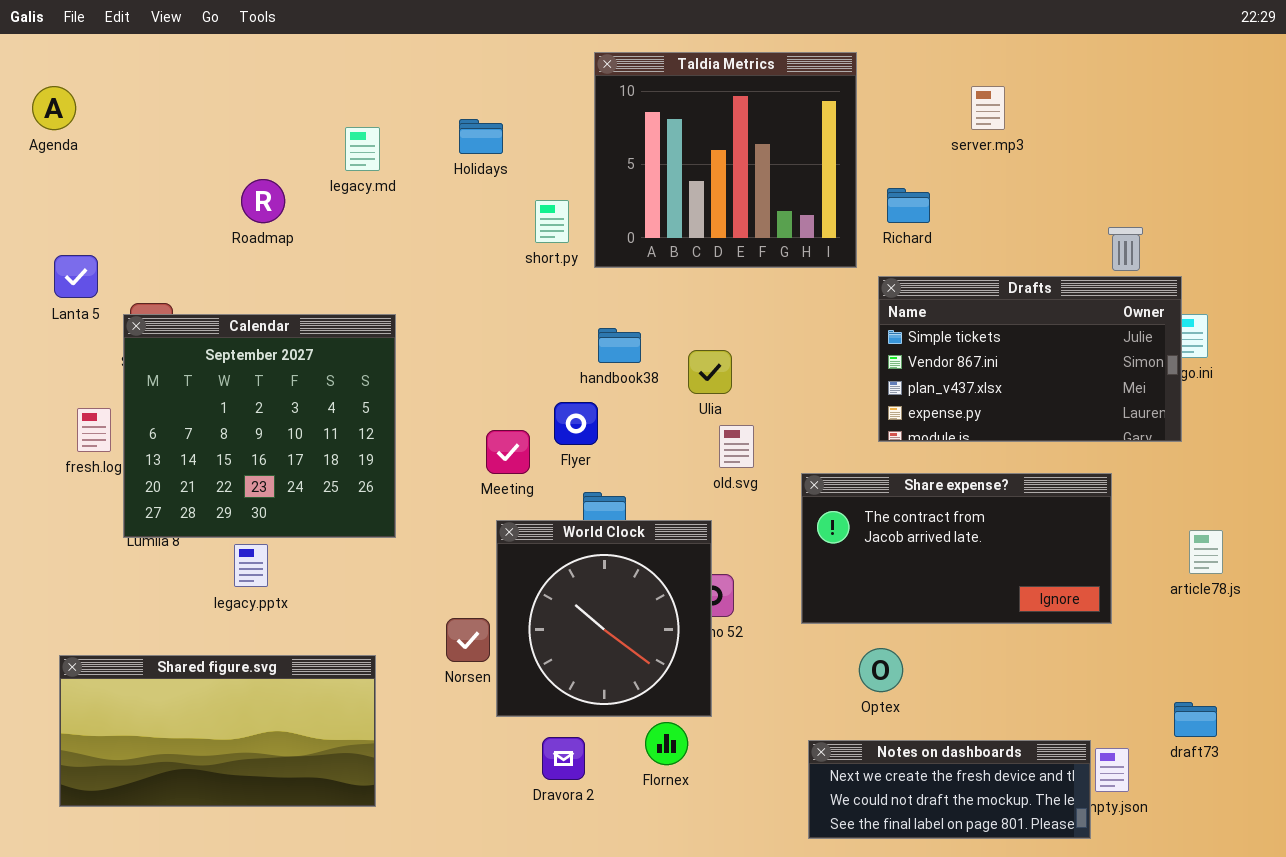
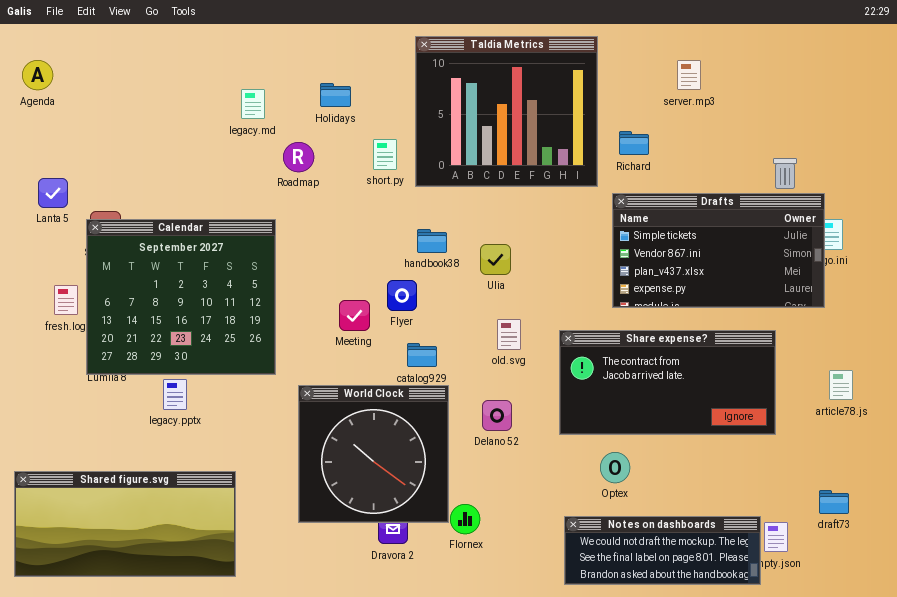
Roadmap: [241,179,285,223] -> [283,142,314,172], moved
old.svg: [719,425,754,468] -> [497,319,521,350], moved
World Clock: [496,520,712,717] -> [298,385,449,523], moved
Shared figure.svg: [59,655,376,807] -> [14,471,236,577], moved
Notes on dashboards: [808,740,1091,839] -> [564,516,761,585], scrolled down 1 row

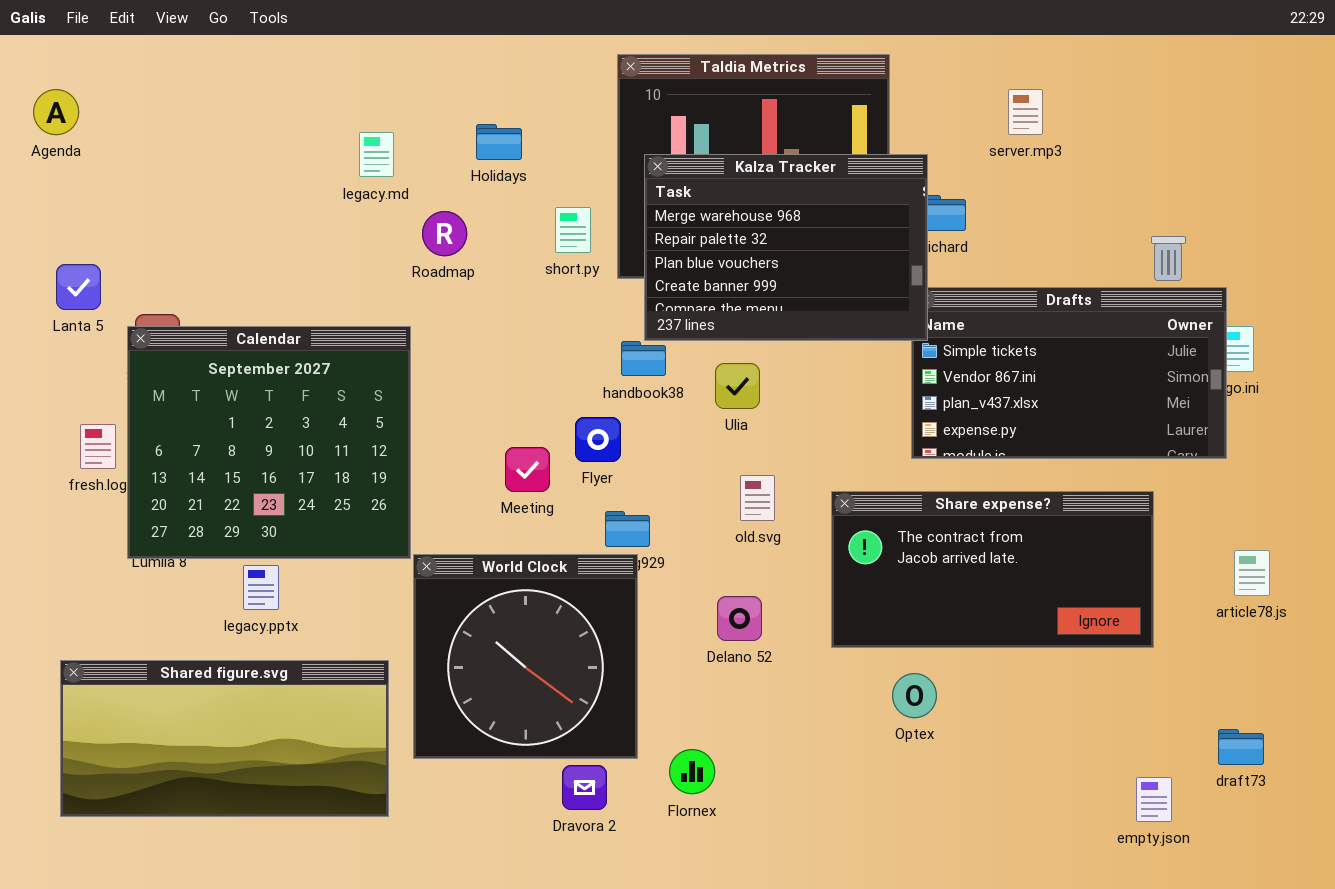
Kalza Tracker: none -> [644,154,928,341], opened
World Clock: [298,385,449,523] -> [413,554,638,759], moved
Shared figure.svg: [14,471,236,577] -> [60,660,389,817], moved
Notes on dashboards: [564,516,761,585] -> none, closed

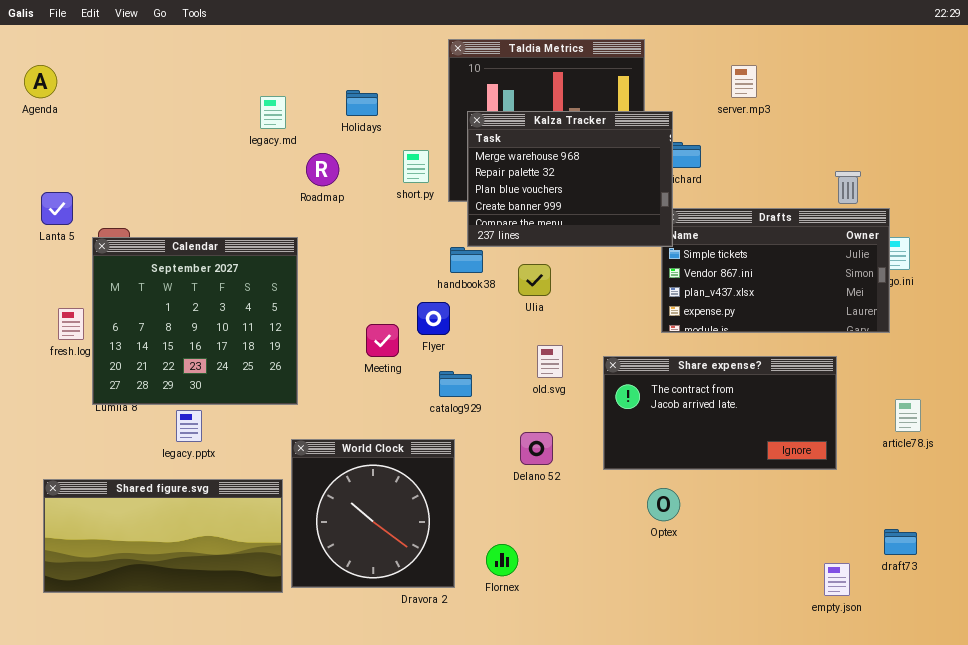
World Clock: [413,554,638,759] -> [291,439,455,588], moved

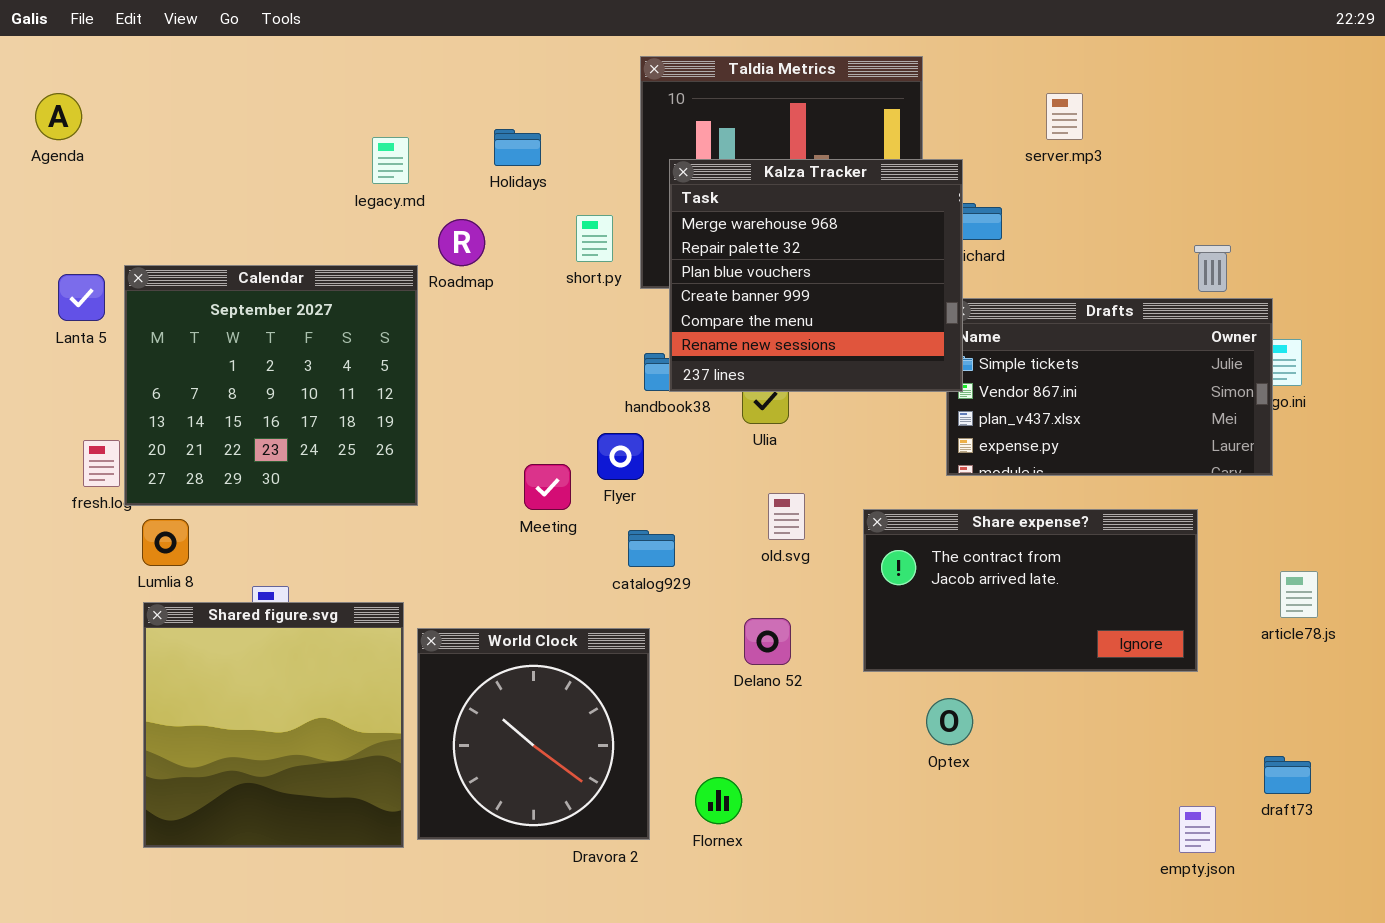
Kalza Tracker: [467,111,673,247] -> [669,159,963,392], resized
Calendar: [92,237,298,405] -> [124,265,418,506], moved
Shared figure.svg: [43,479,283,593] -> [143,602,404,848], resized

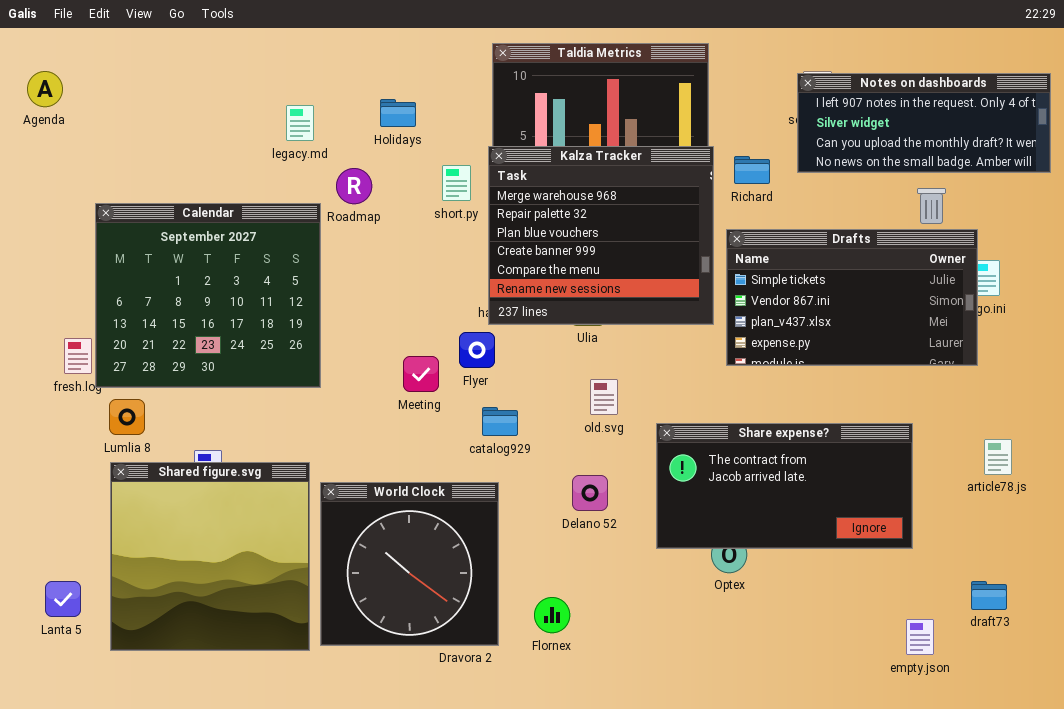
Notes on dashboards: none -> [797,73,1051,173], opened
Kalza Tracker: [669,159,963,392] -> [488,146,714,325], moved
Lanta 5: [58,274,105,321] -> [45,581,81,617], moved
Share expense?: [863,509,1198,672] -> [656,423,913,549], moved

